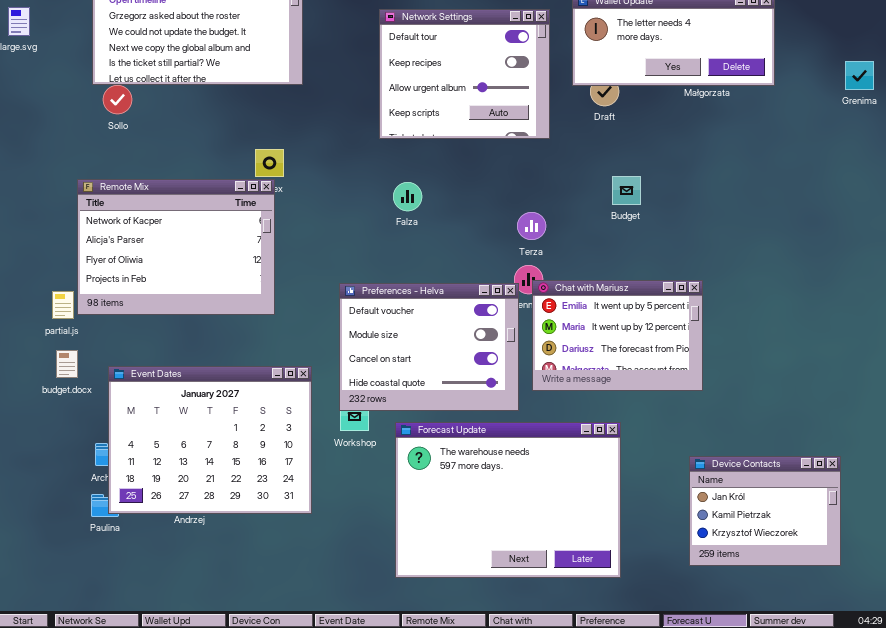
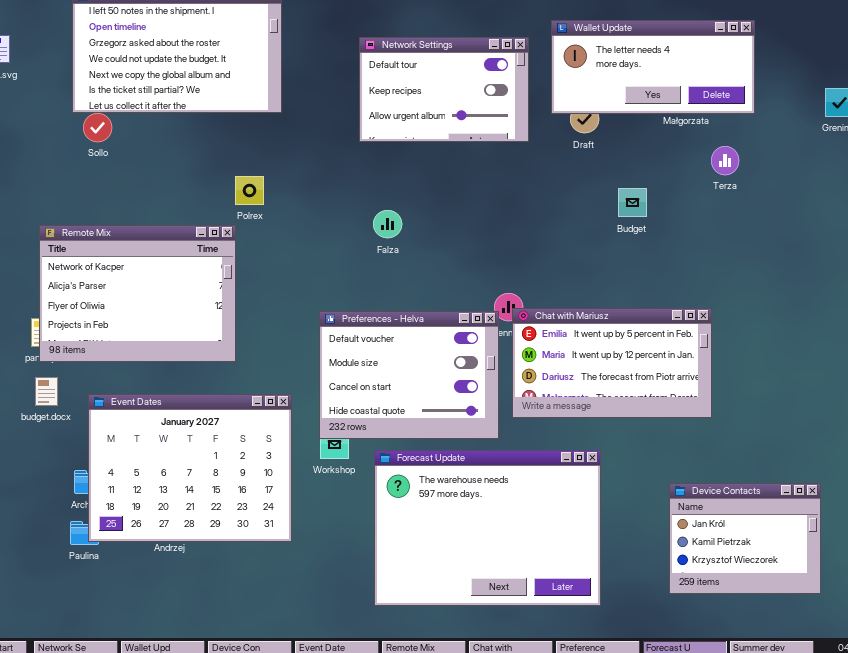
Network Settings: [379,9,550,139] -> [359,37,529,142], resized
Budget: [612,176,641,205] -> [618,188,647,217], moved
Remote Mix: [77,179,275,315] -> [39,225,236,362], moved
Terza: [517,212,546,240] -> [711,146,739,175], moved
Chat with Mariusz: [532,280,703,391] -> [512,308,712,418], resized

